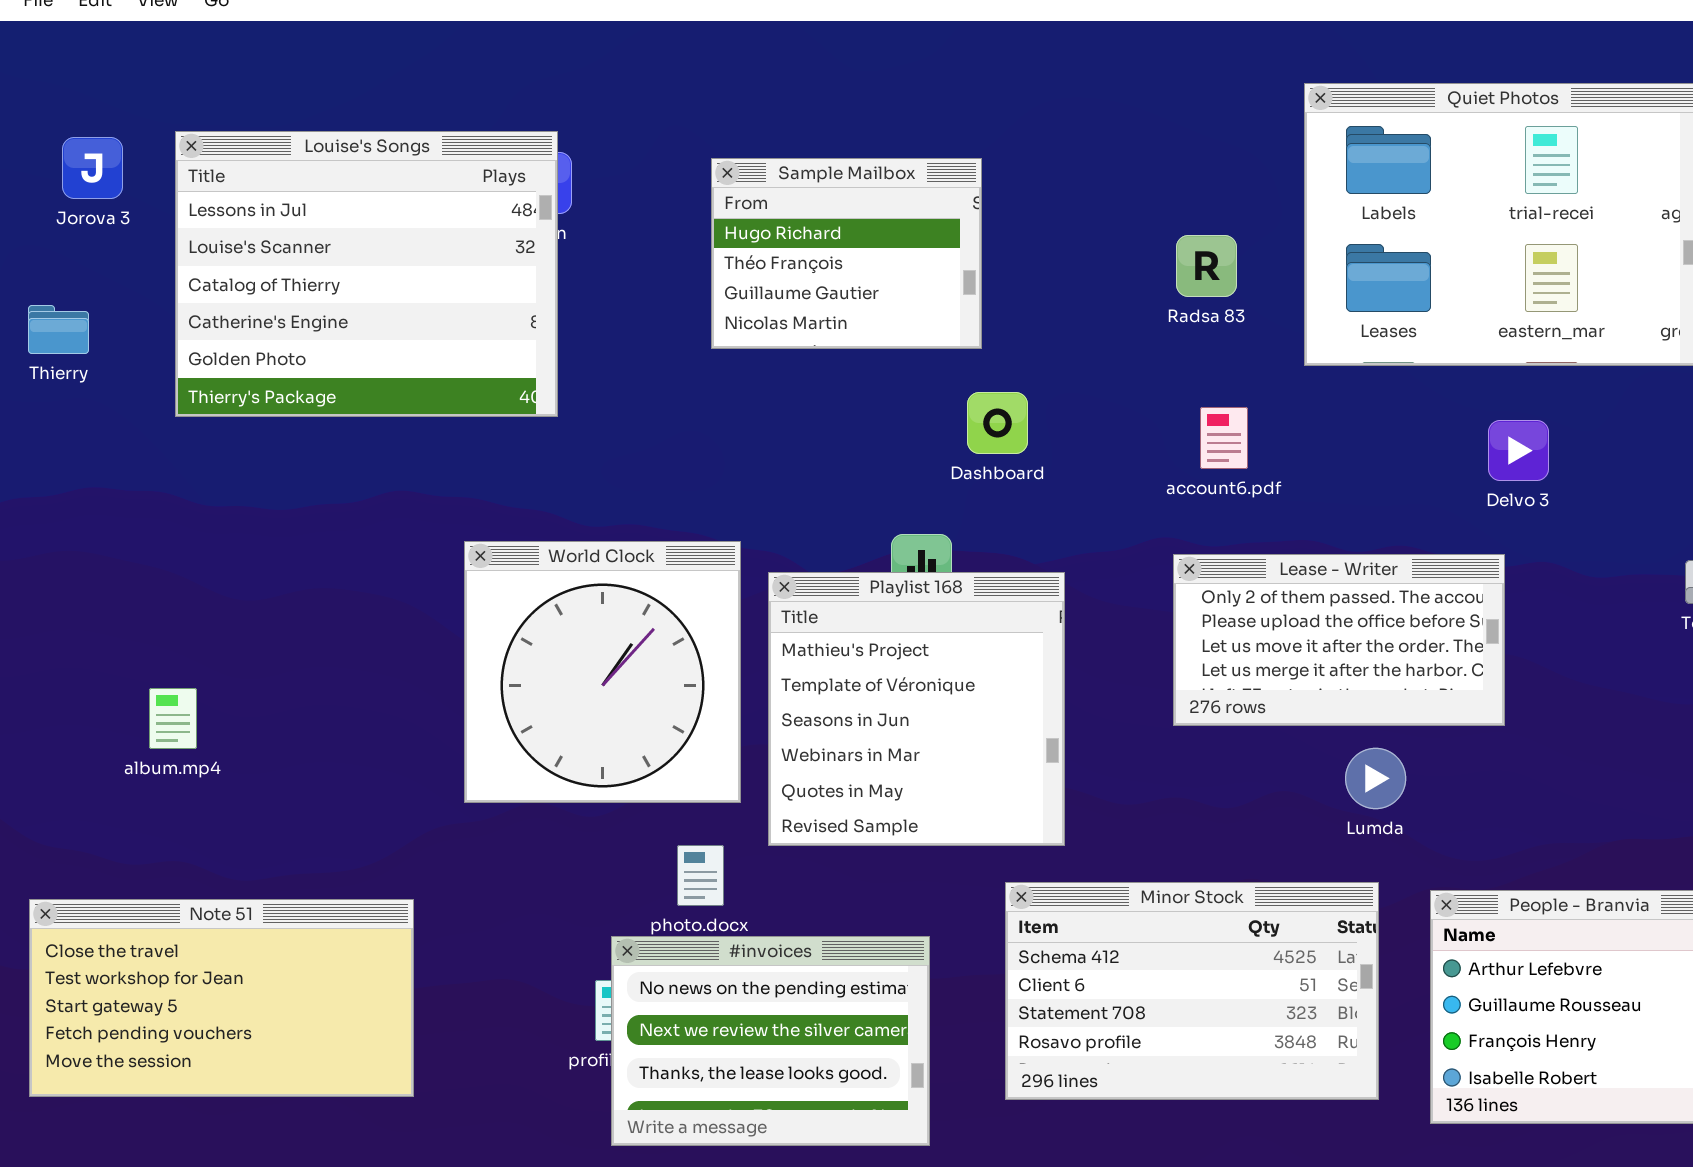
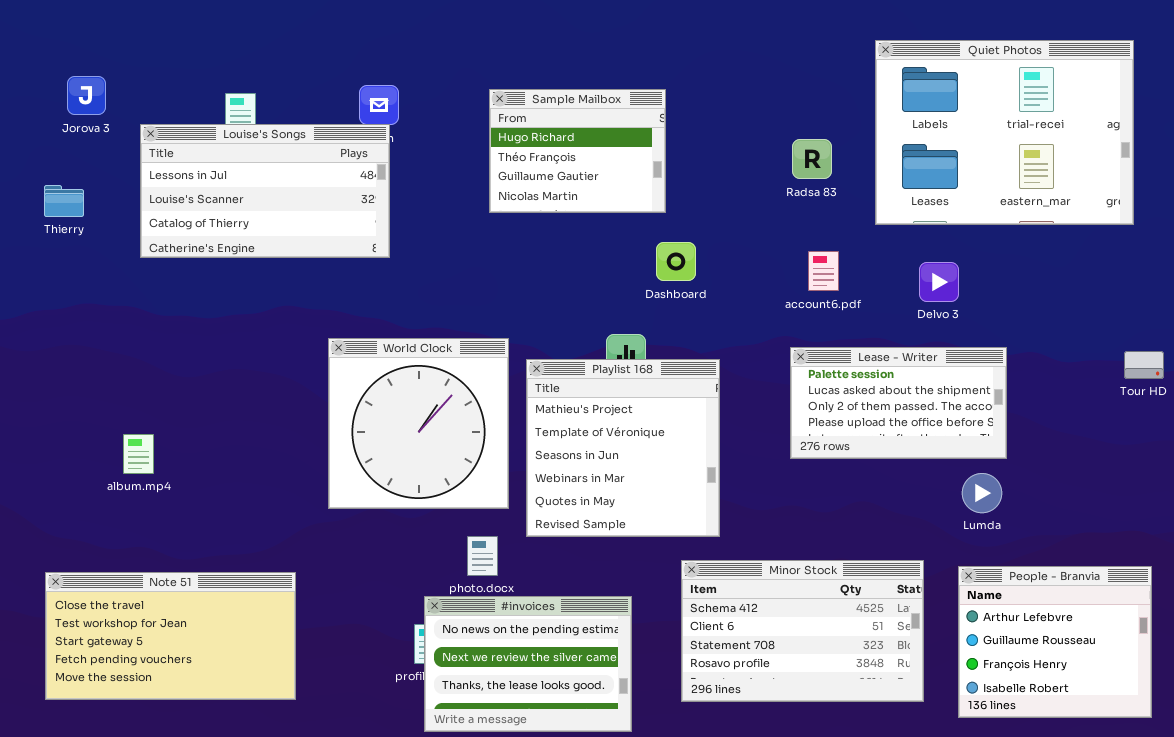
Louise's Songs: [175,131,558,417] -> [140,124,390,258], resized
Delvo 3: [1488,420,1549,481] -> [919,262,959,302], moved
Lease - Writer: [1173,554,1505,726] -> [790,347,1007,459], scrolled up 2 rows
Lumda: [1345,748,1406,809] -> [962,473,1002,513], moved

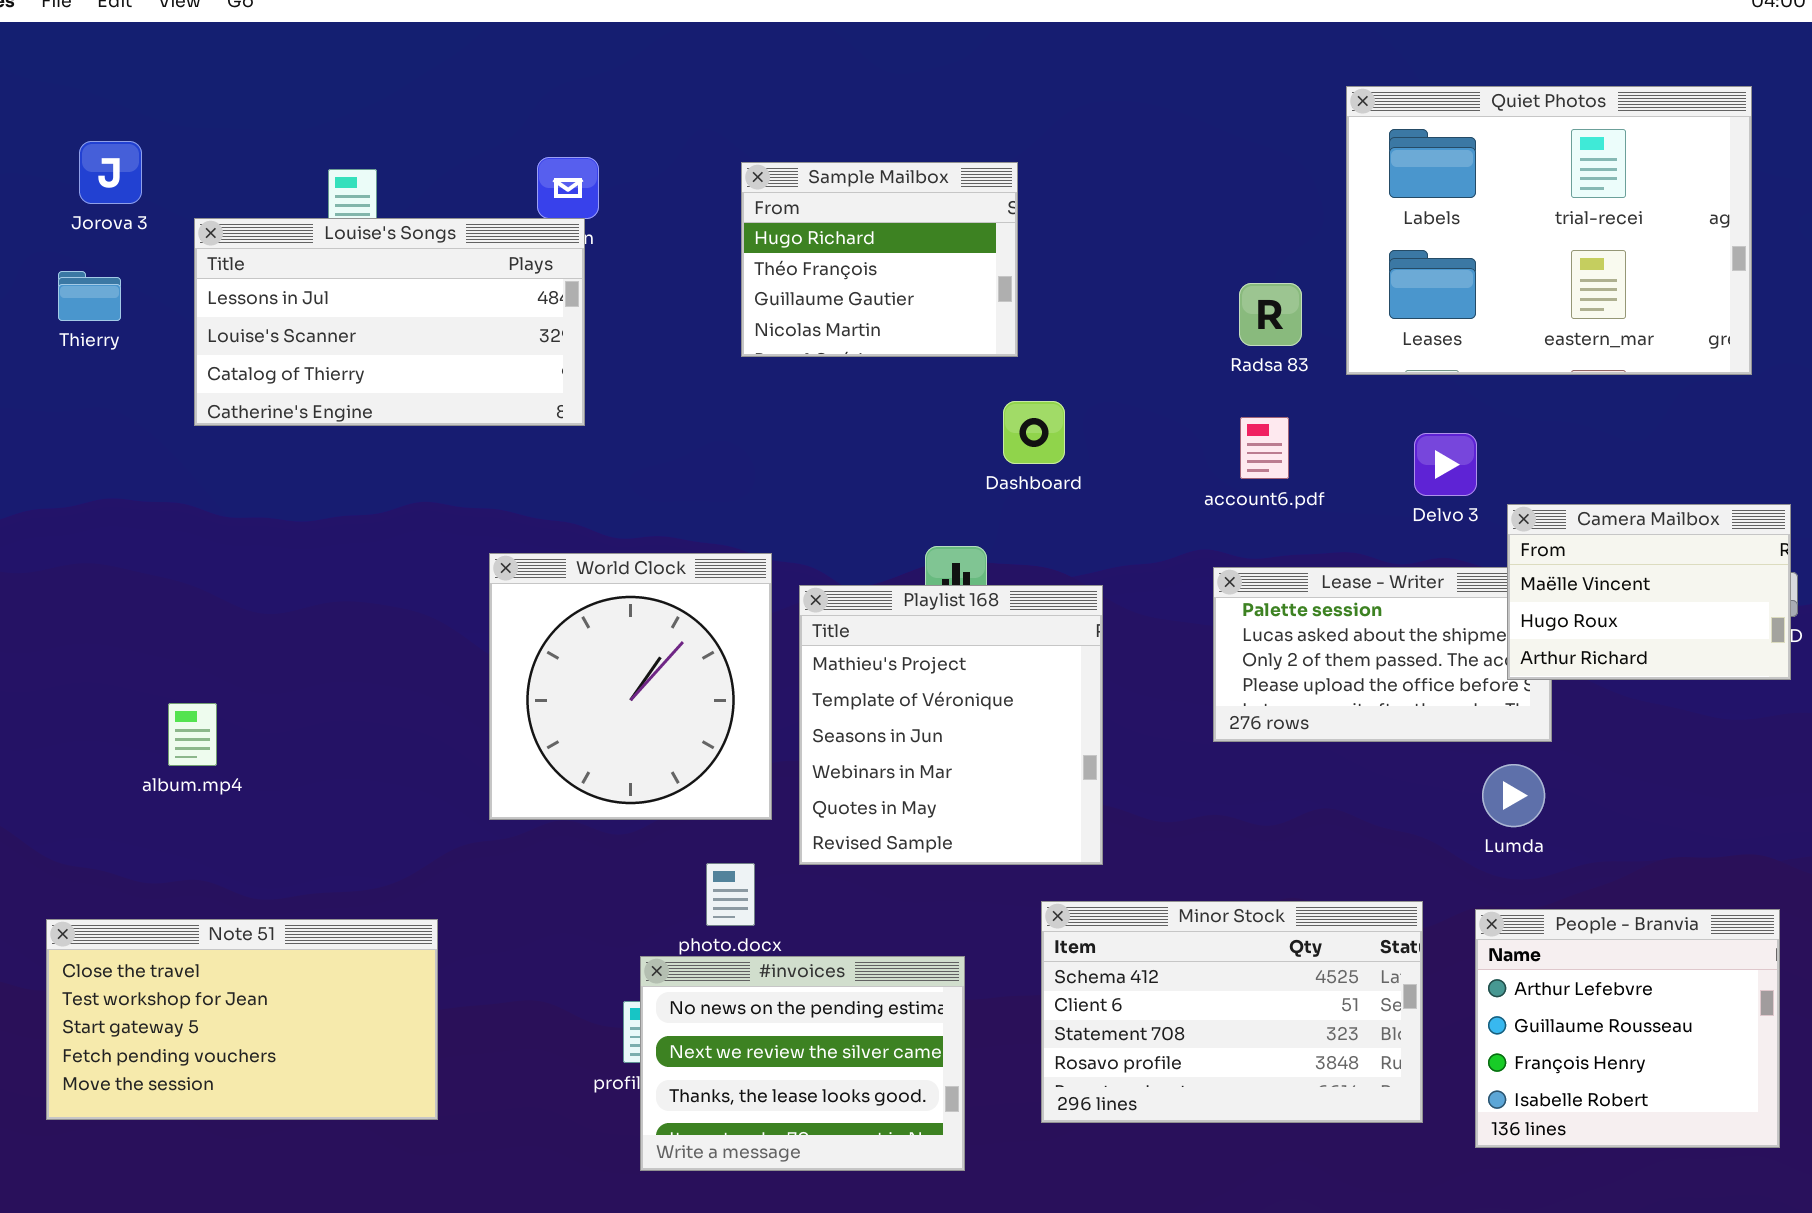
Radsa 83: [792,139,832,179] -> [1239,283,1302,346], moved
Thierry: [44,185,84,217] -> [58,271,121,321], moved
Camera Mailbox: none -> [1507,504,1791,680], opened

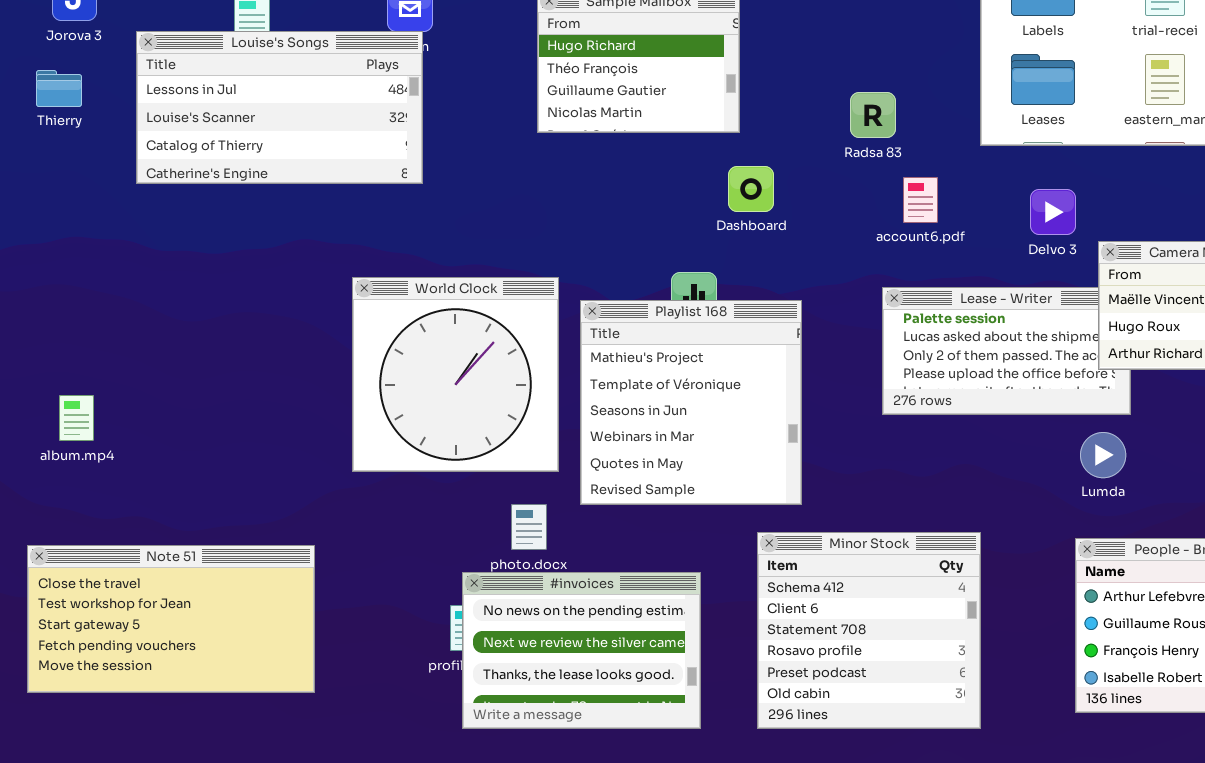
Radsa 83: [1239,283,1302,346] -> [850,92,896,138], moved
album.mp4: [168,703,217,766] -> [59,395,94,441], moved
Minor Stock: [1041,901,1423,1123] -> [757,532,981,729], resized

